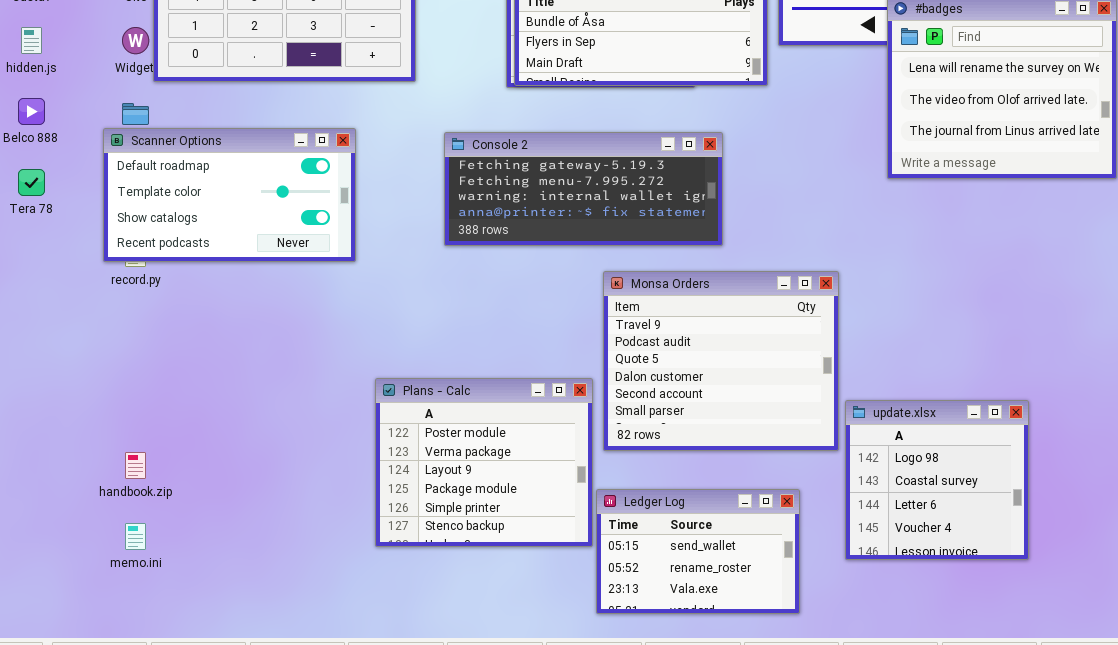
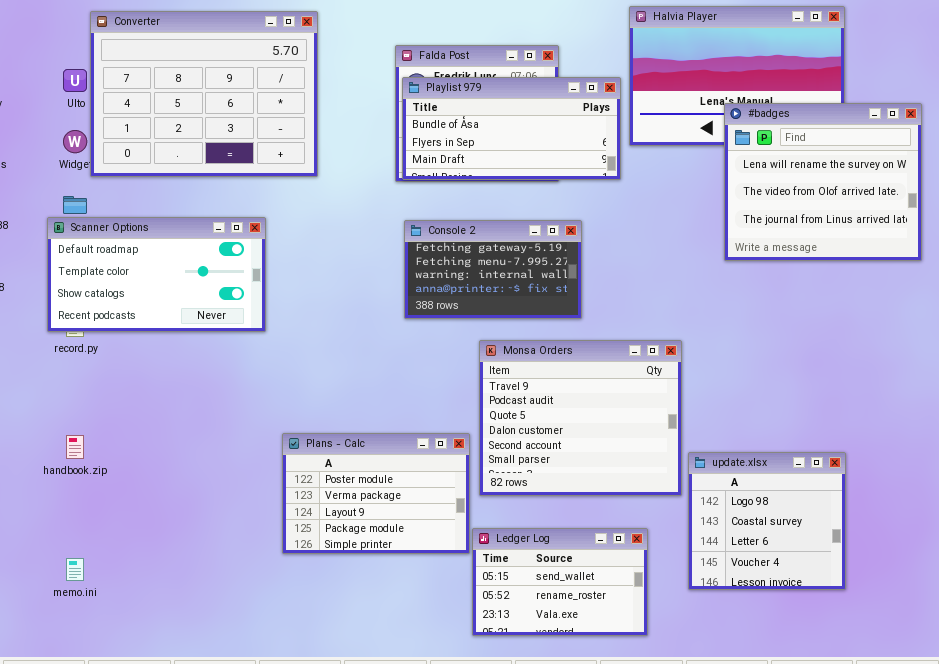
Console 2: [444,132,723,246] -> [404,220,582,319], resized
Plans - Calc: [375,378,593,547] -> [282,433,470,554], resized
handbook.zip: [125,452,146,479] -> [66,435,84,459], moved

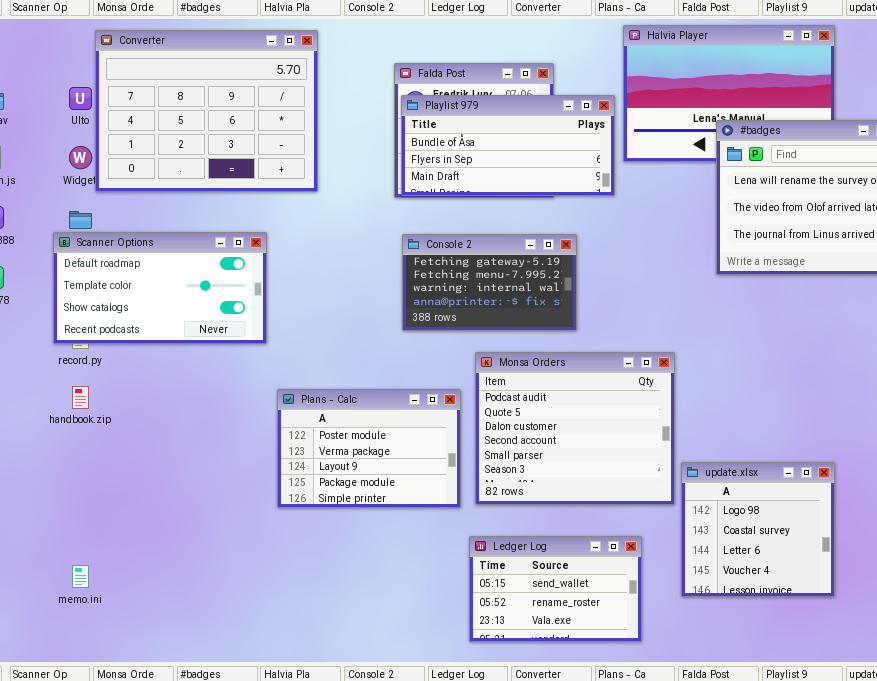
Monsa Orders: [479,340,682,496] -> [475,352,675,505], scrolled down 1 row
Plans - Calc: [282,433,470,554] -> [277,389,461,508], moved
handbook.zip: [66,435,84,459] -> [72,386,89,409], moved

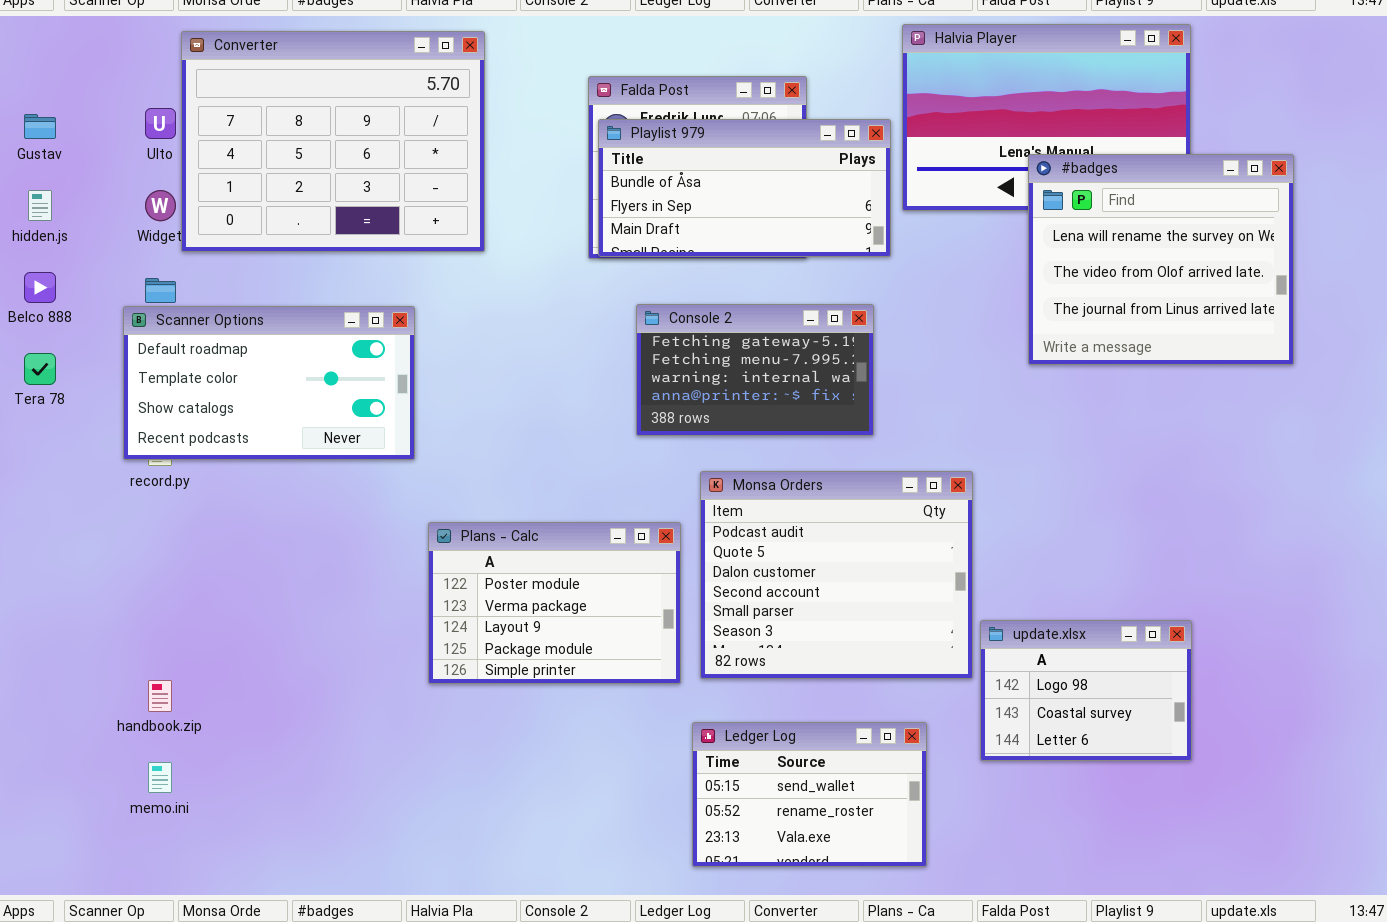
Console 2: [402,234,577,331] -> [636,304,874,436], moved
handbook.zip: [72,386,89,409] -> [148,680,172,712], moved
update.xlsx: [681,462,835,597] -> [980,620,1192,761], resized

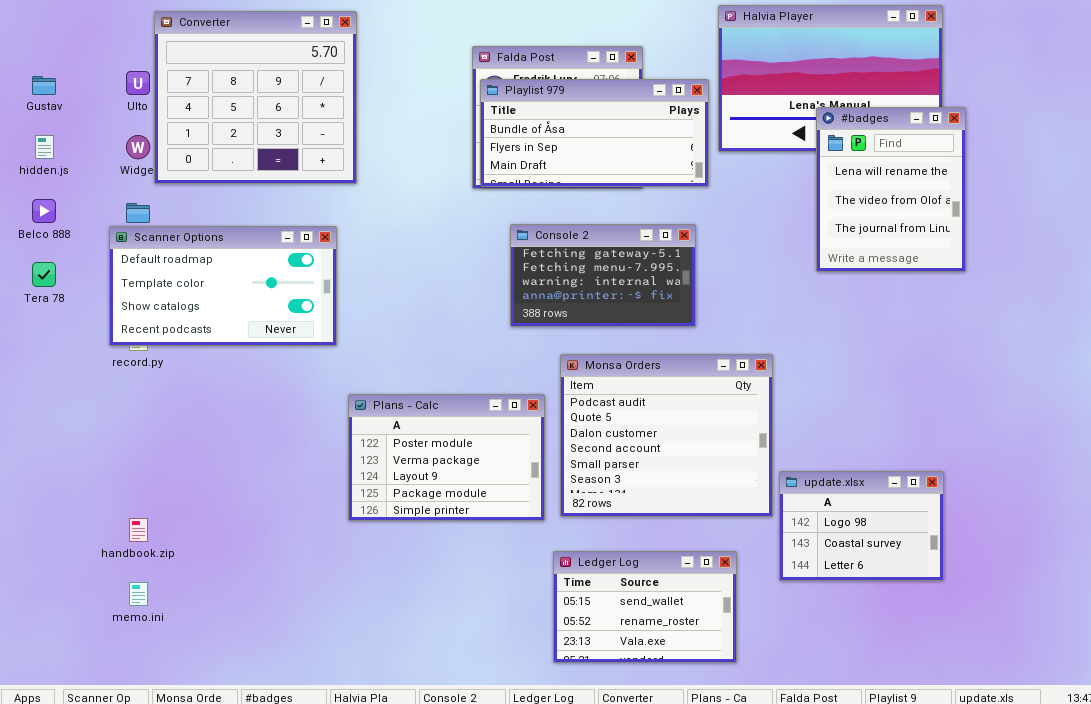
Converter: [181,31,485,252] -> [154,11,357,184], resized
#badges: [1028,154,1294,365] -> [816,107,966,272], resized

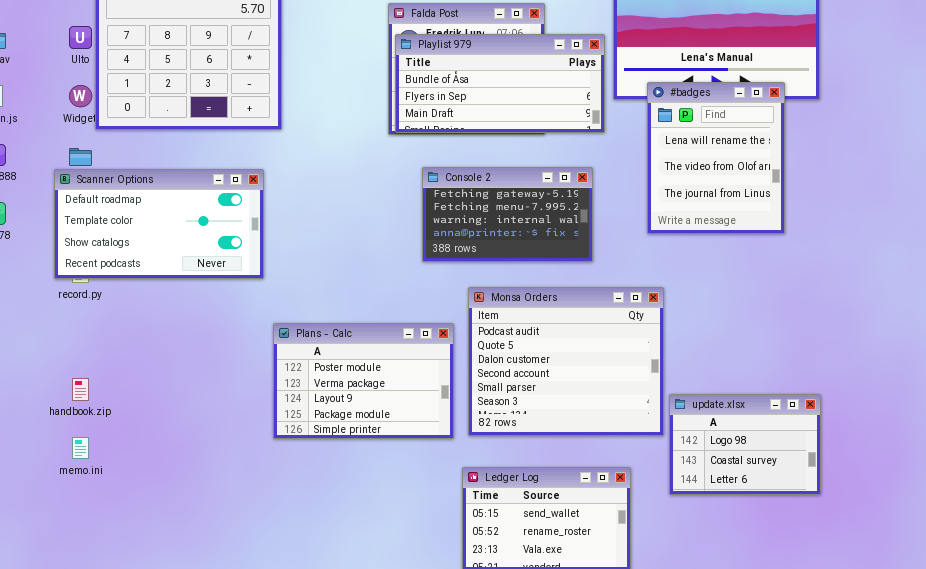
#badges: [816,107,966,272] -> [647,82,785,234], moved
handbook.zip: [129,518,148,542] -> [72,378,89,401], moved
memo.ini: [129,582,148,606] -> [72,437,89,459], moved

